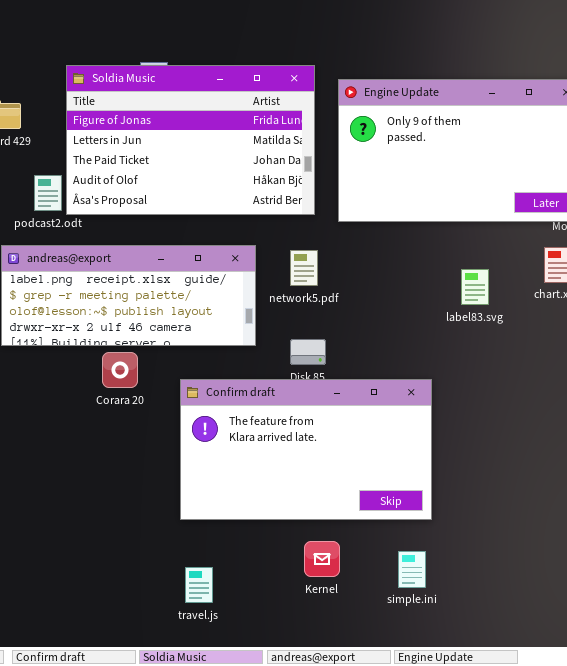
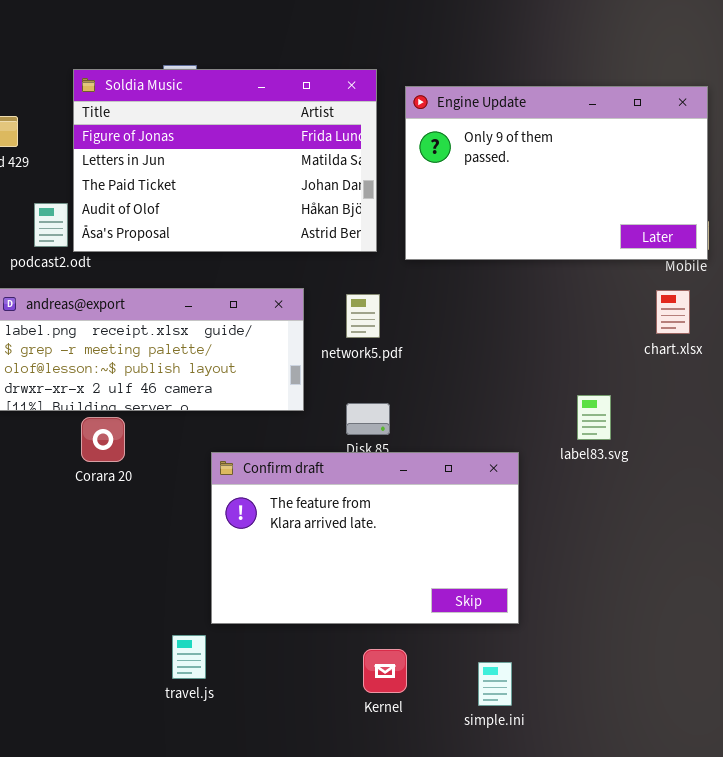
label83.svg: [461,269,489,305] -> [577,395,611,440], moved
Corara 20: [102,352,138,388] -> [81,417,125,462], moved
travel.js: [185,567,213,603] -> [172,635,206,679], moved

